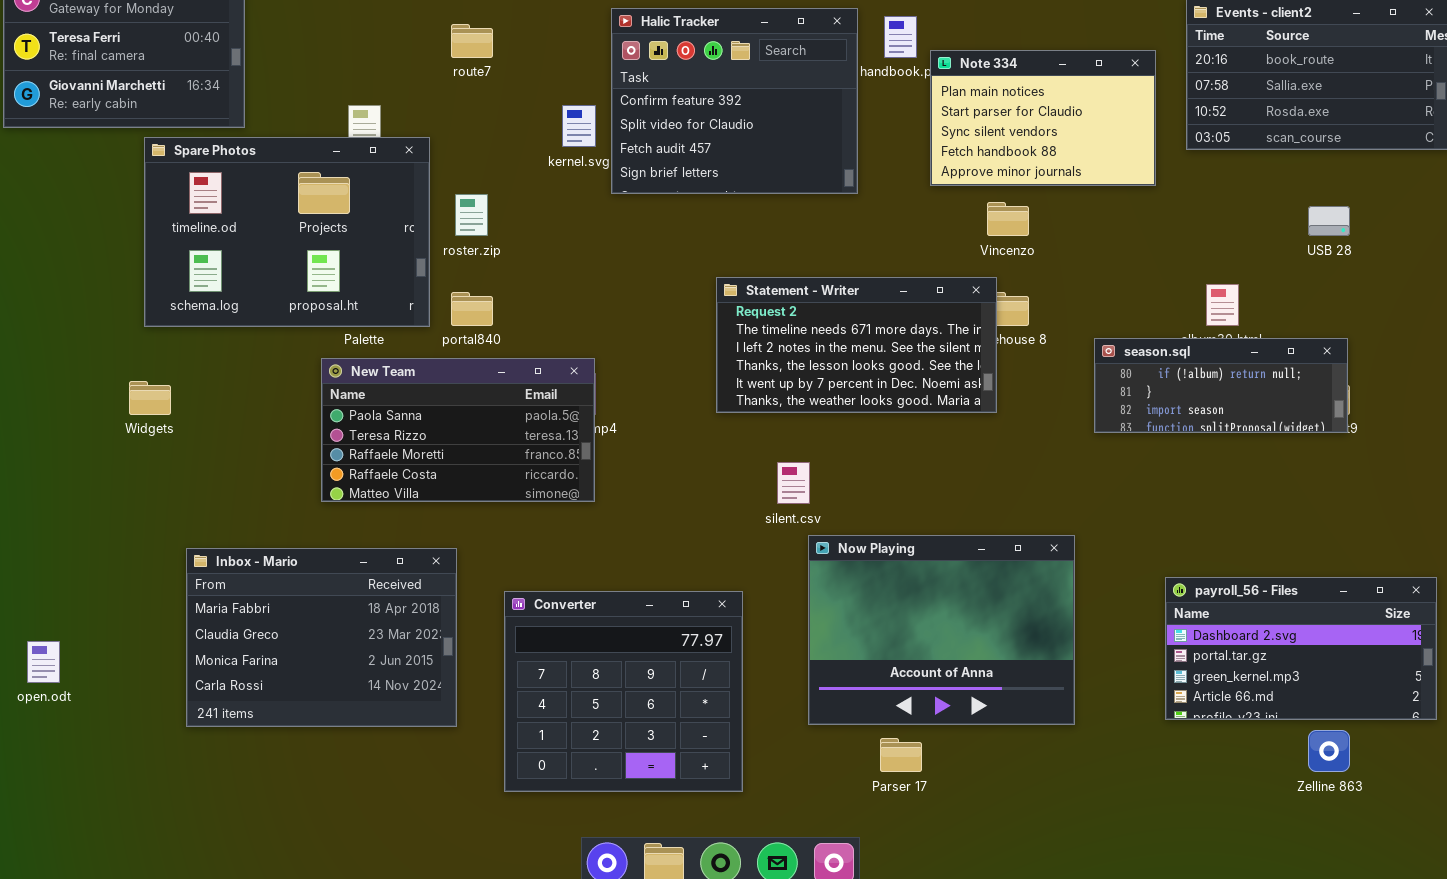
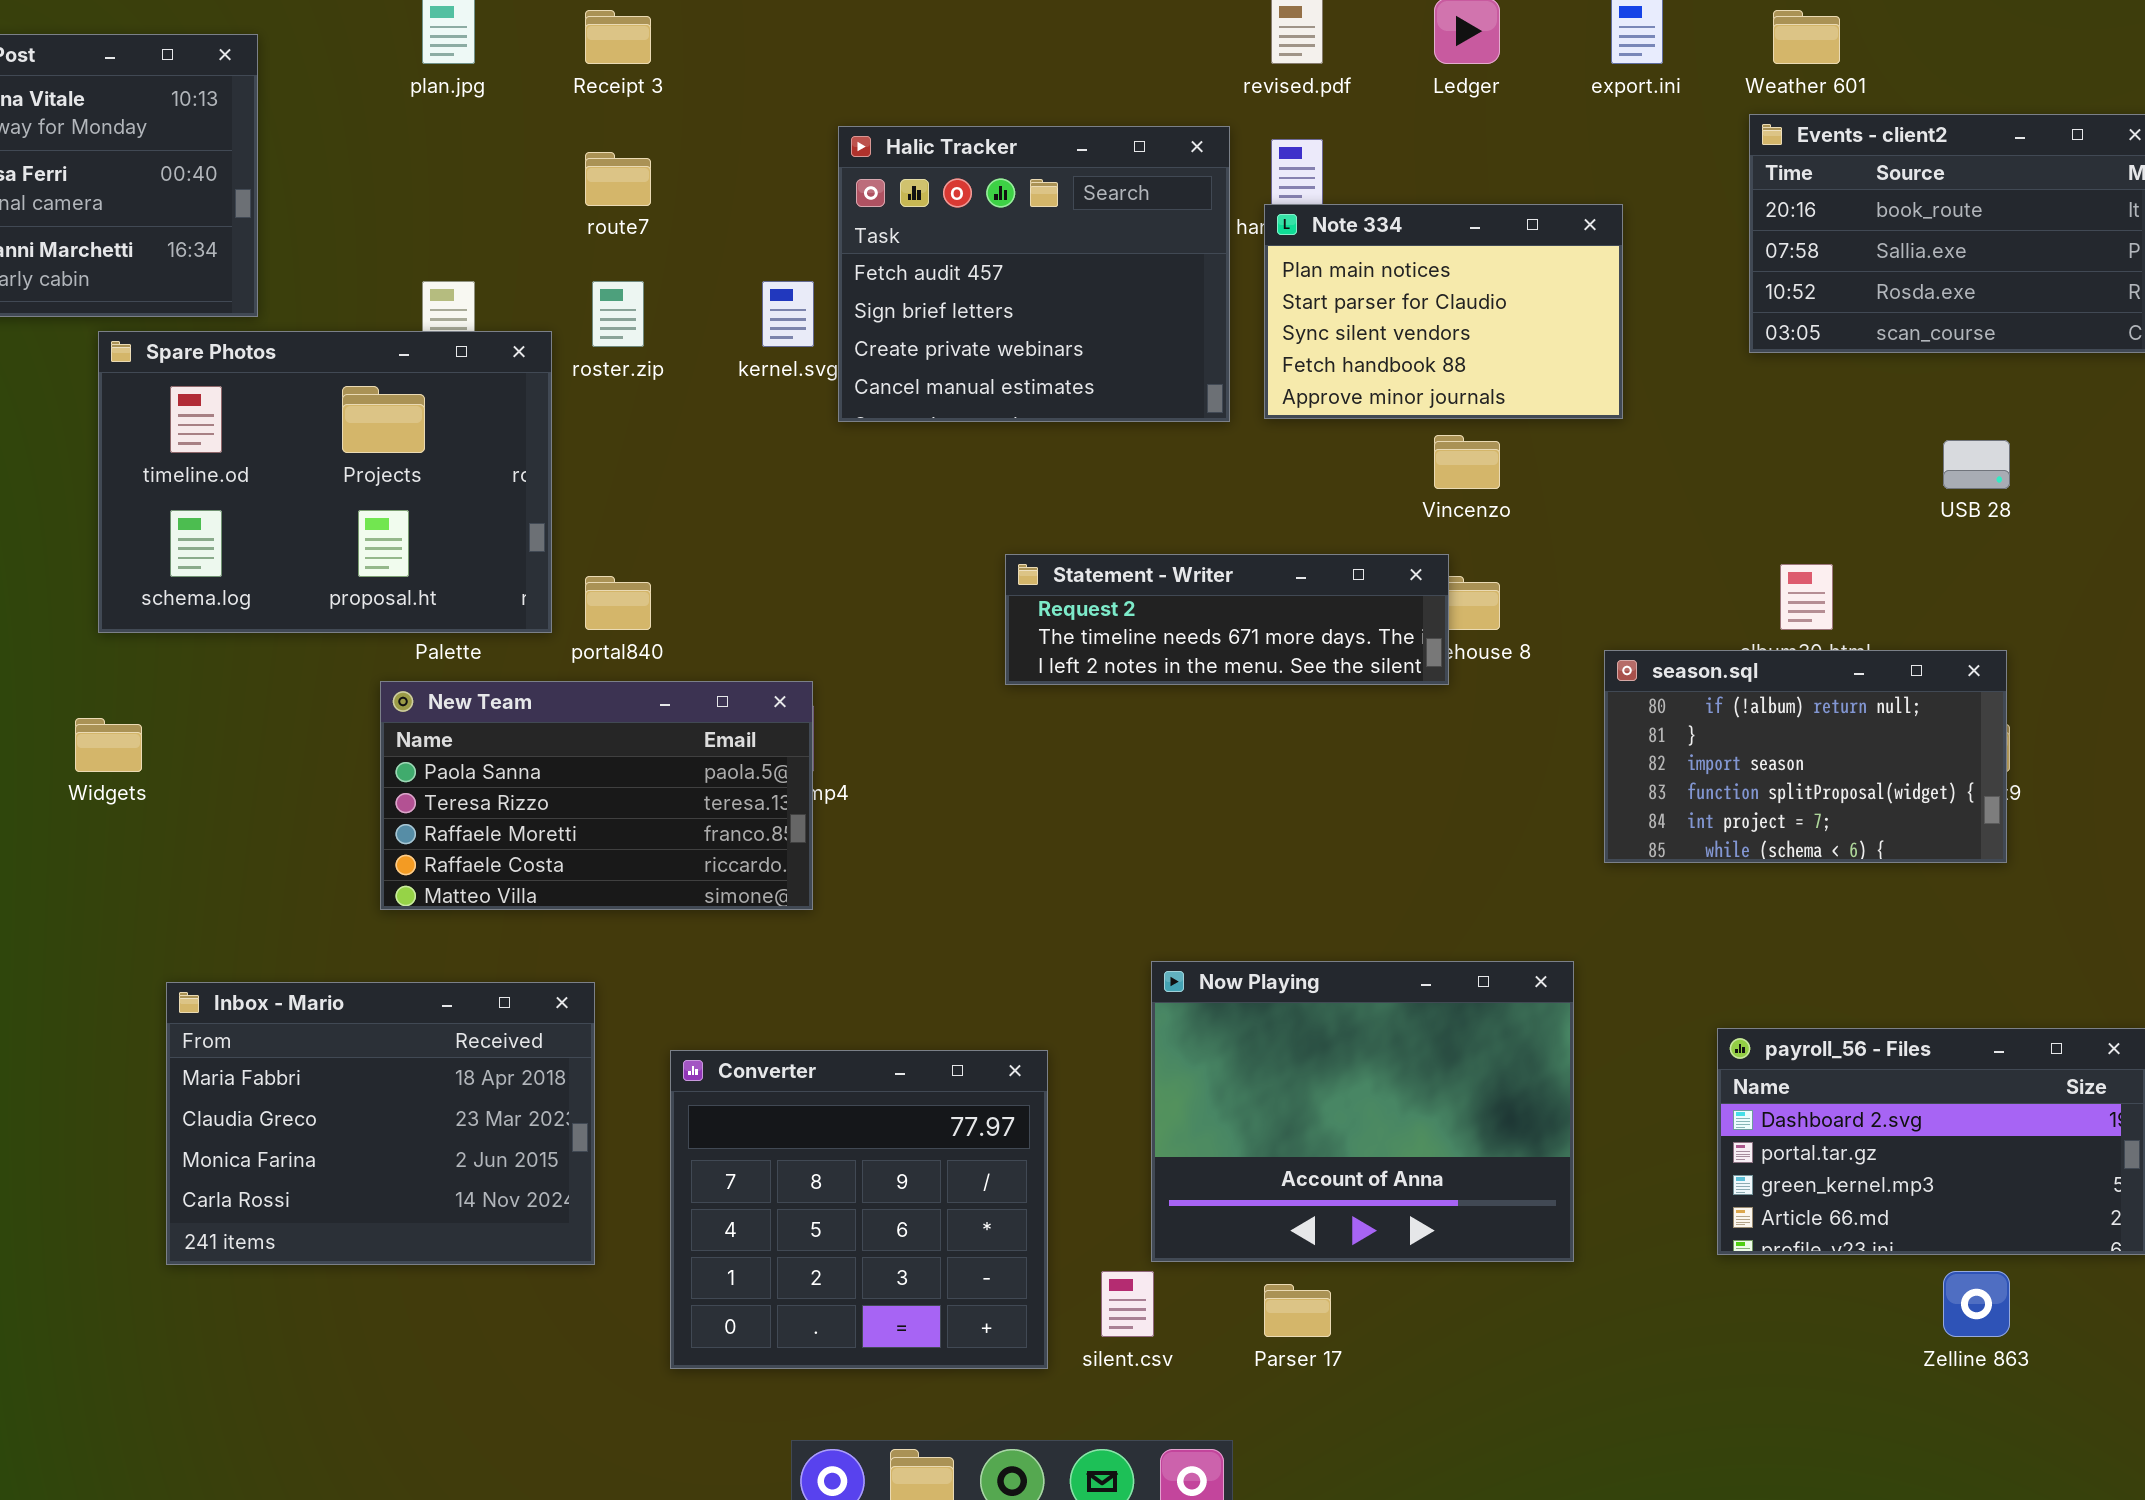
Halic Tracker: [611,8,858,194] -> [838,126,1230,422], scrolled down 2 rows
Note 334: [930,50,1156,186] -> [1264,204,1623,419], moved
roster.zip: [455,194,488,236] -> [592,281,644,347], moved
Statement - Writer: [716,277,997,413] -> [1005,554,1449,685], resized
season.sql: [1094,338,1348,433] -> [1604,650,2007,863], resized
silent.csv: [777,462,810,504] -> [1101,1271,1154,1337], moved

